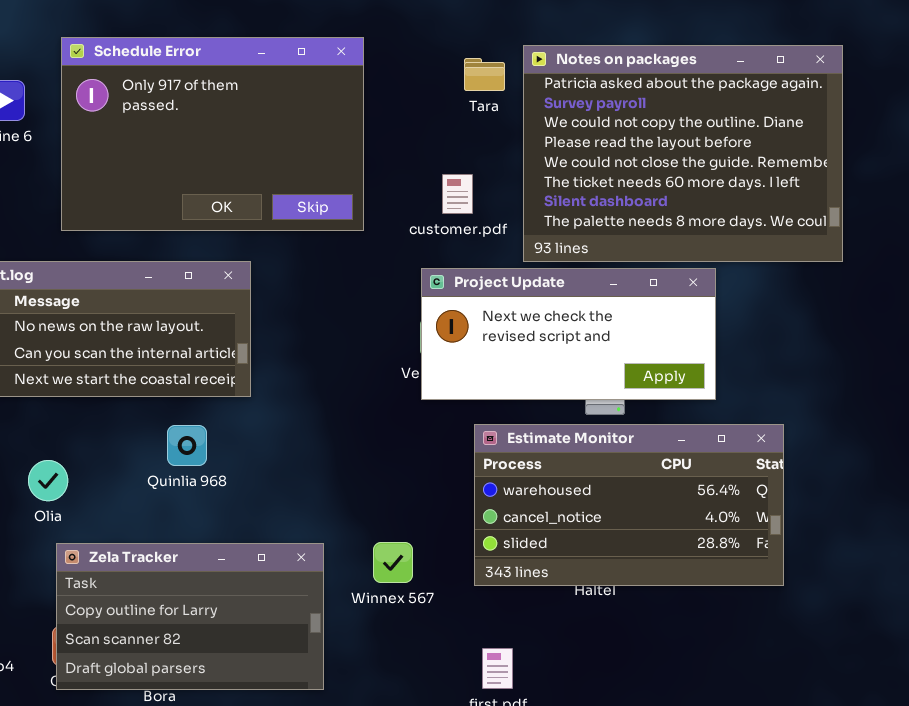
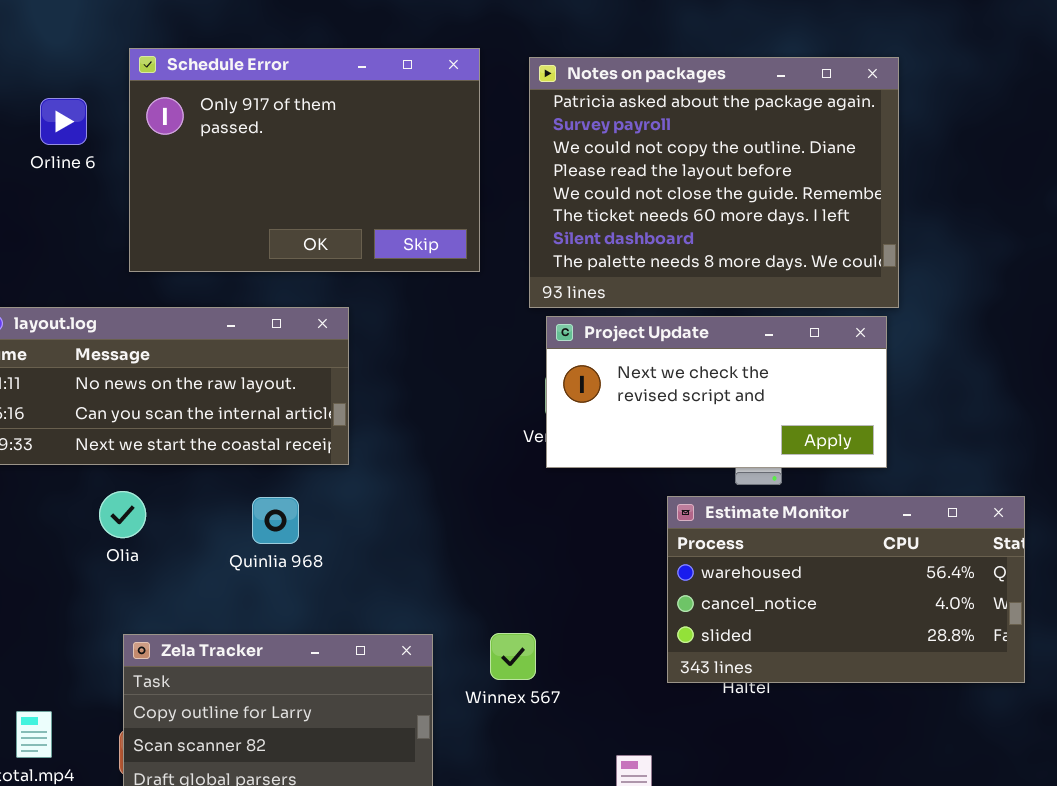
Notes on packages: [523,45,843,262] -> [529,57,899,308], moved
Estimate Monitor: [474,424,784,586] -> [667,496,1025,683], moved
Olia: [28,460,68,501] -> [99,491,146,538], moved

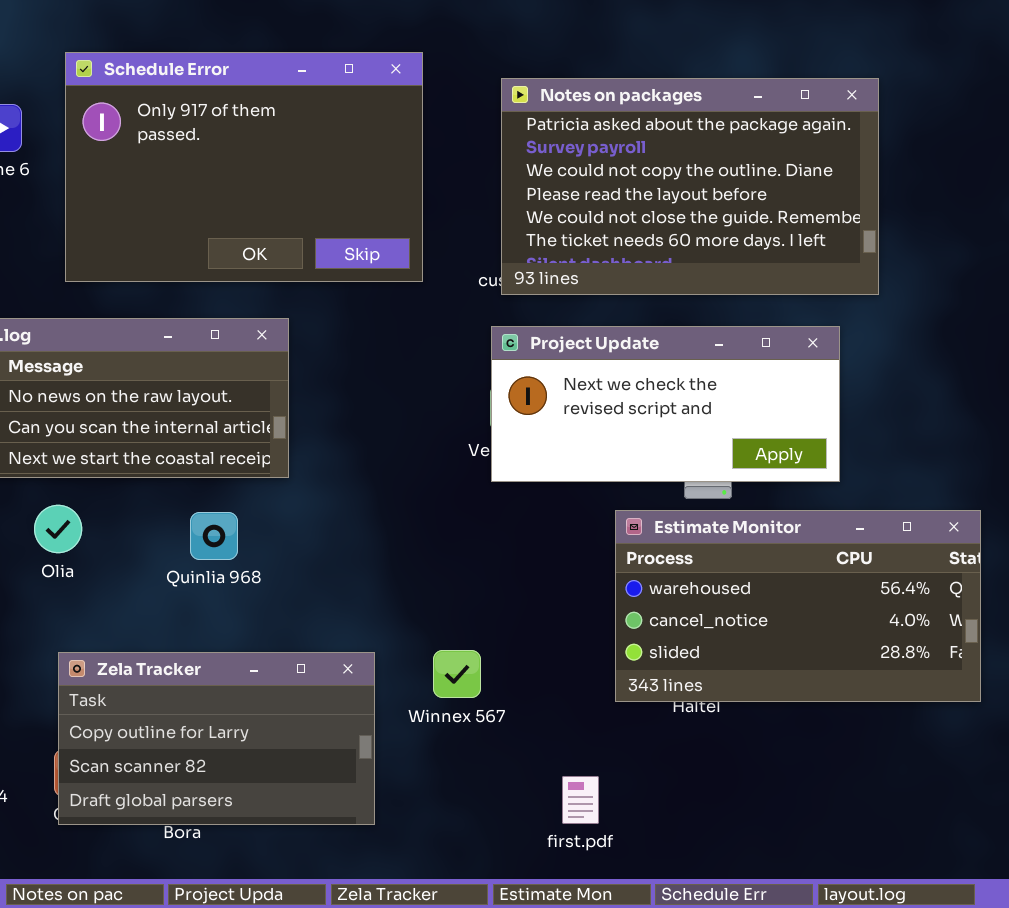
Notes on packages: [529,57,899,308] -> [501,78,879,295], moved, resized

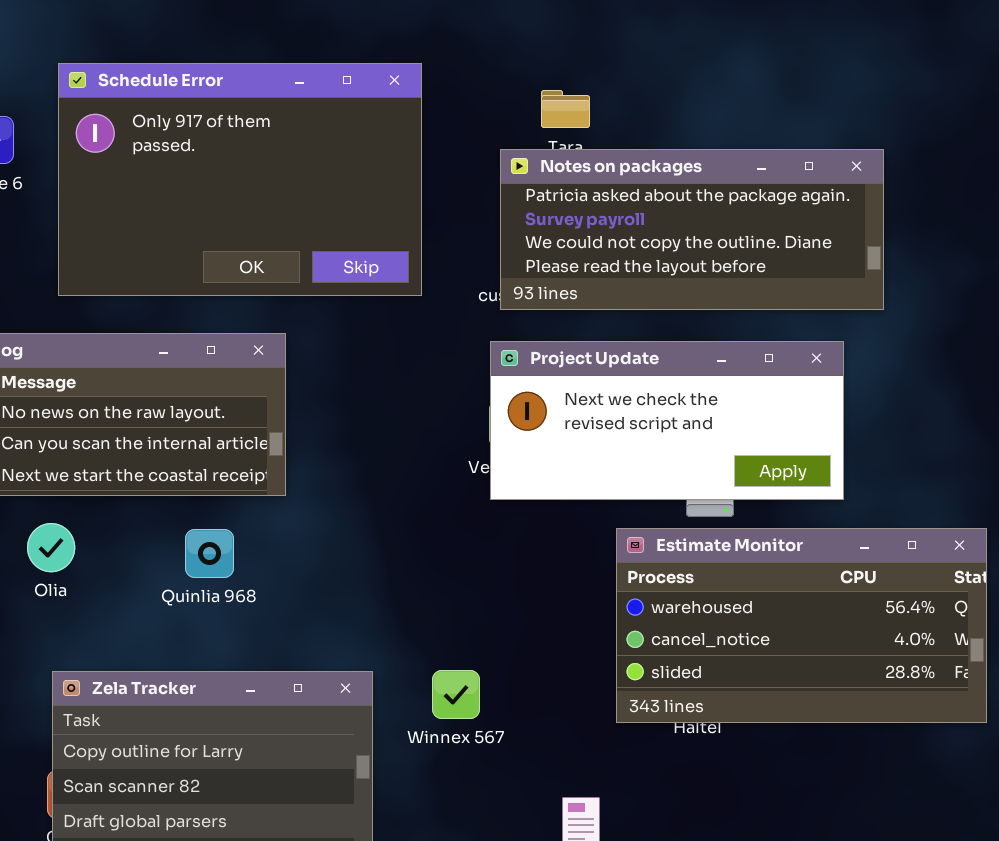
Notes on packages: [501,78,879,295] -> [500,149,884,310], resized

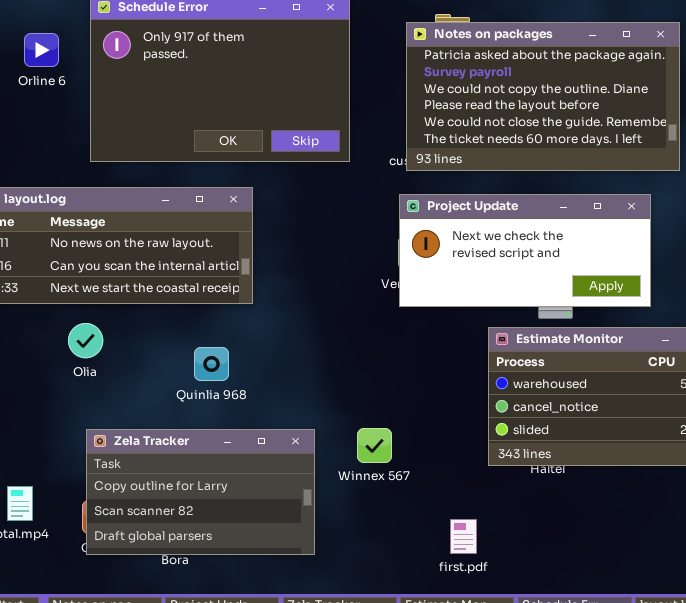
Notes on packages: [500,149,884,310] -> [406,22,680,171], resized
Quinlia 968: [185,529,234,578] -> [194,347,229,381], moved

